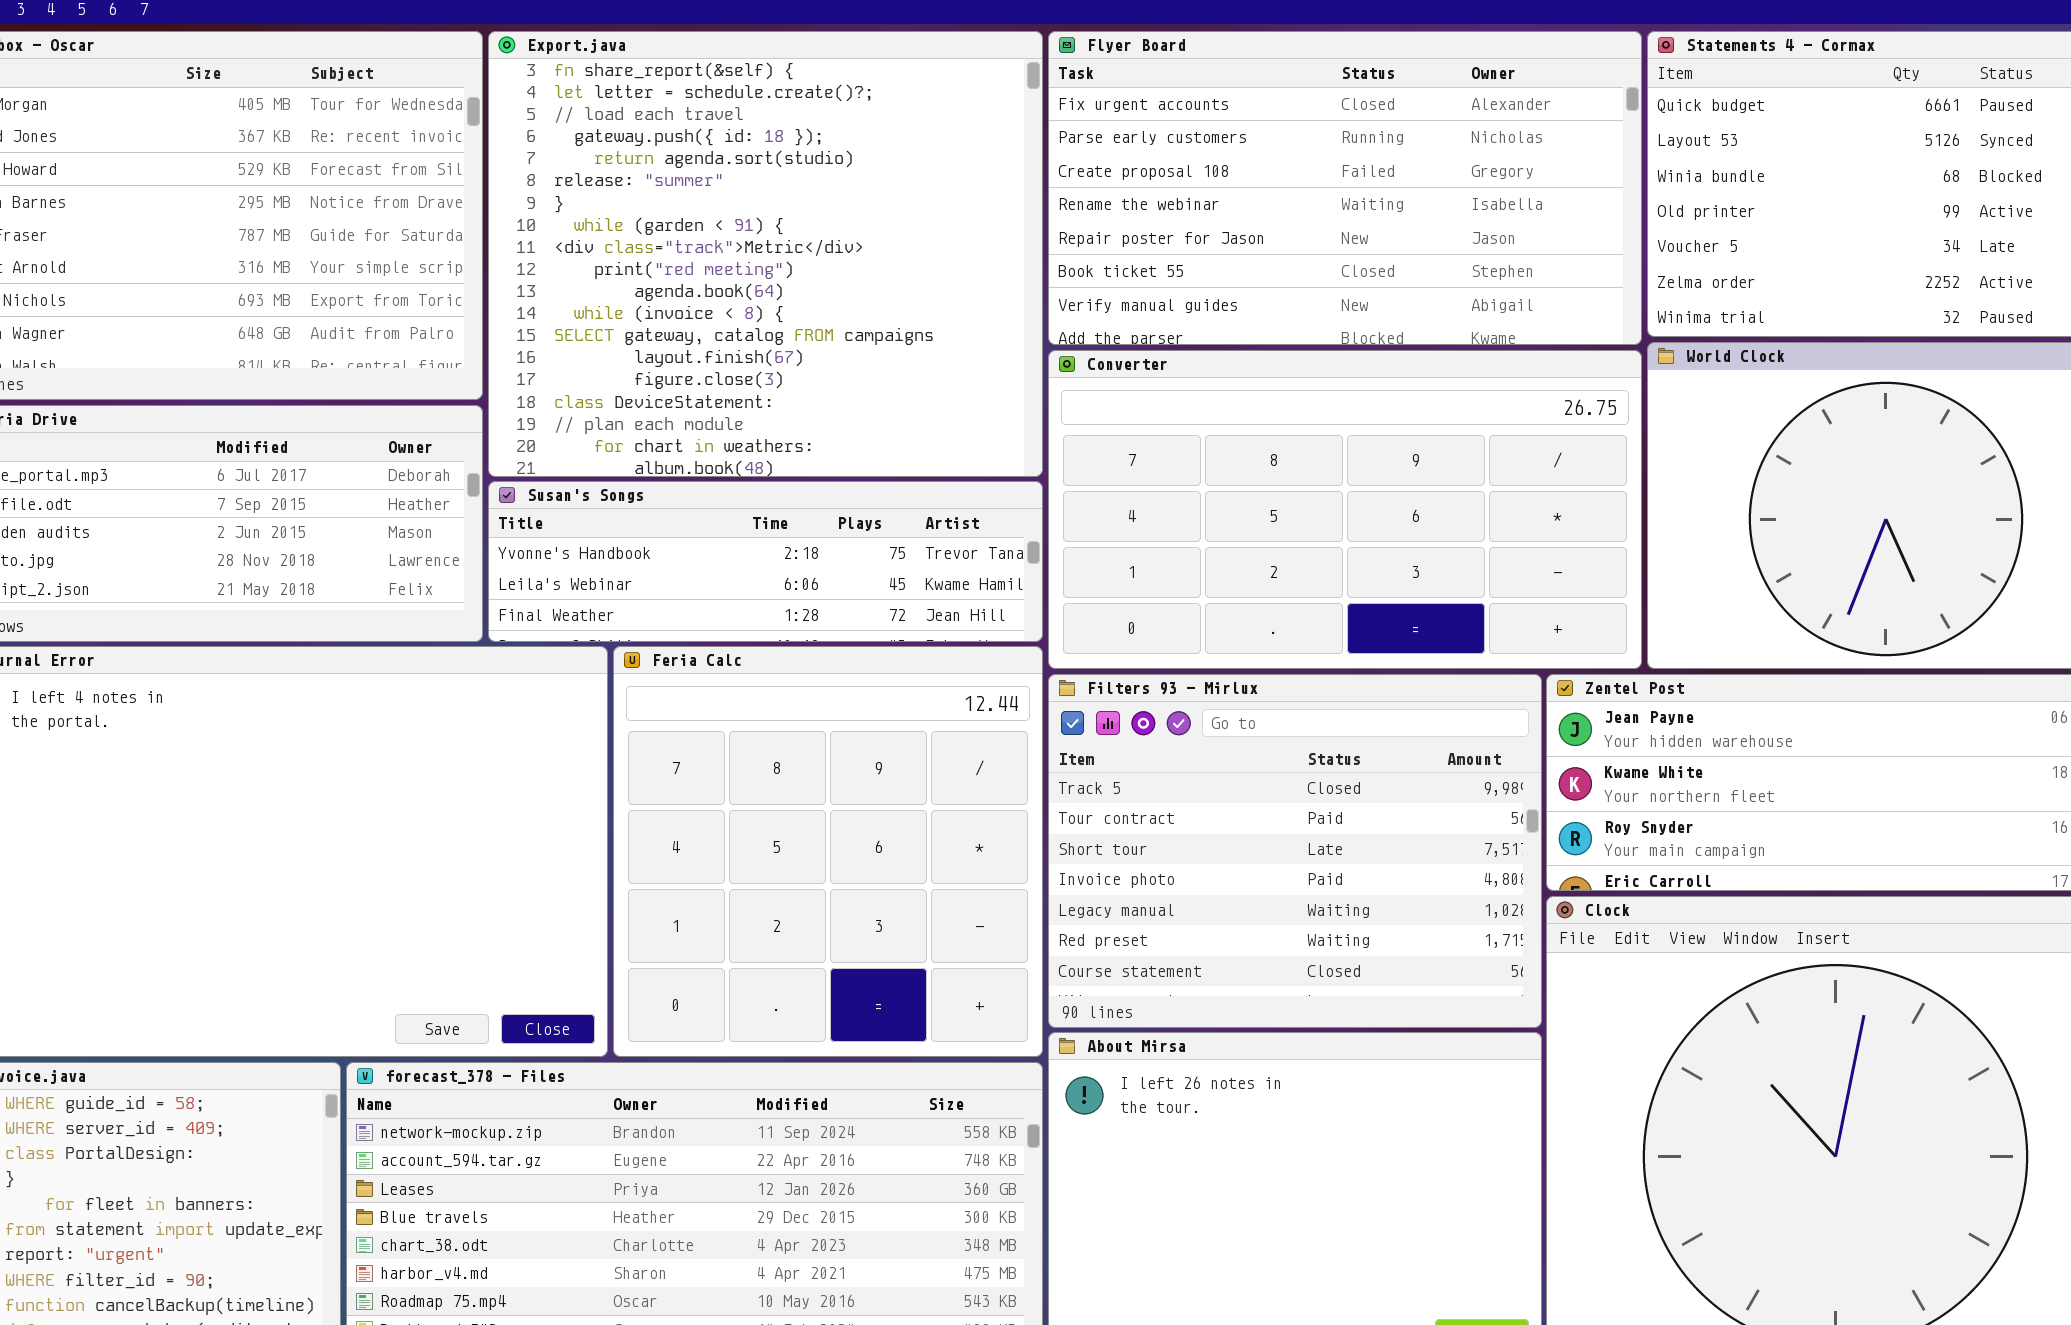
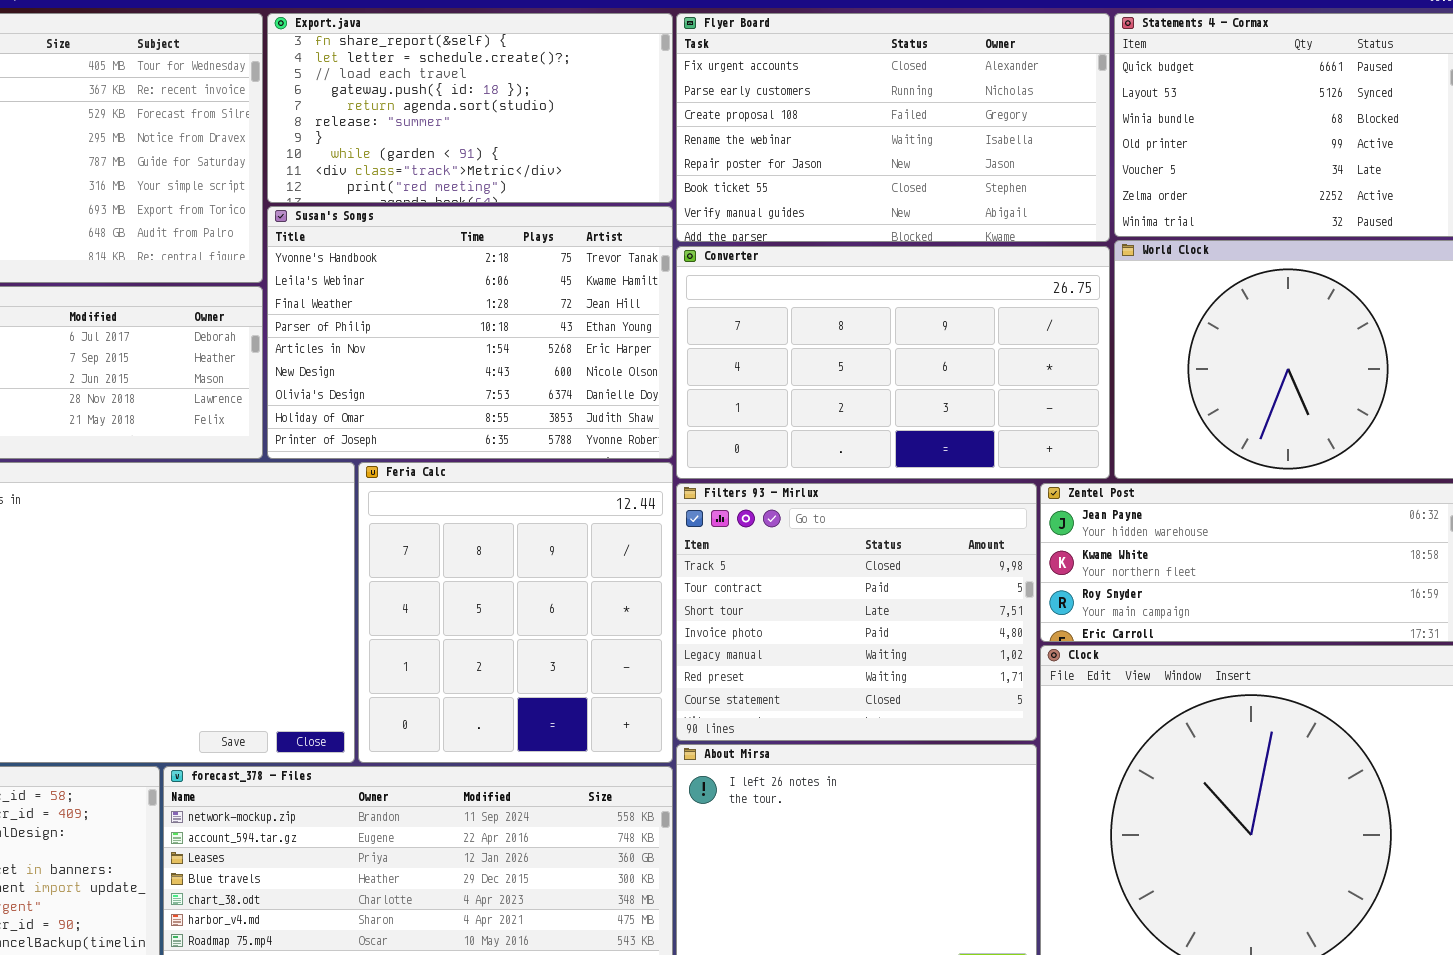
Export.java: [488,31,1043,477] -> [267,13,673,203], resized
Susan's Songs: [488,481,1043,642] -> [267,206,673,459], resized

